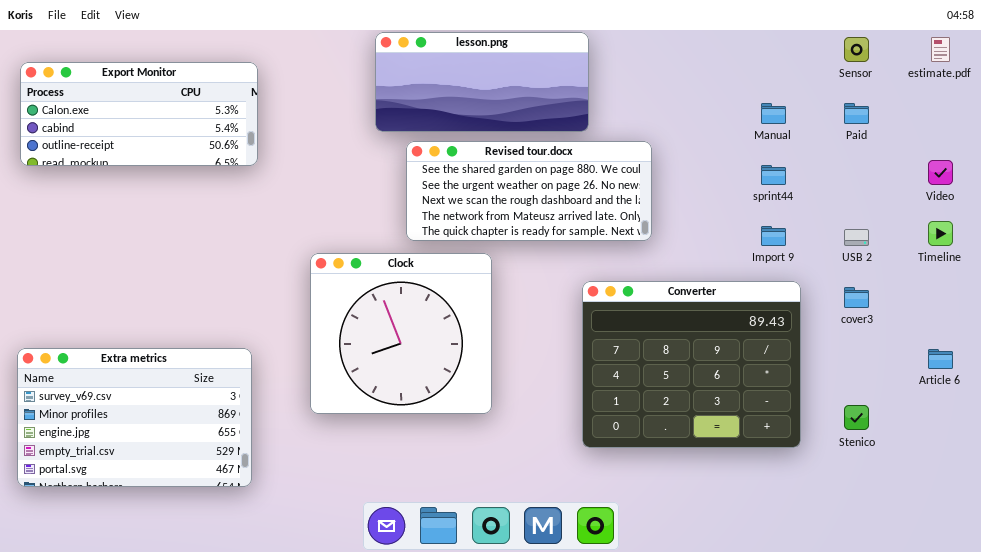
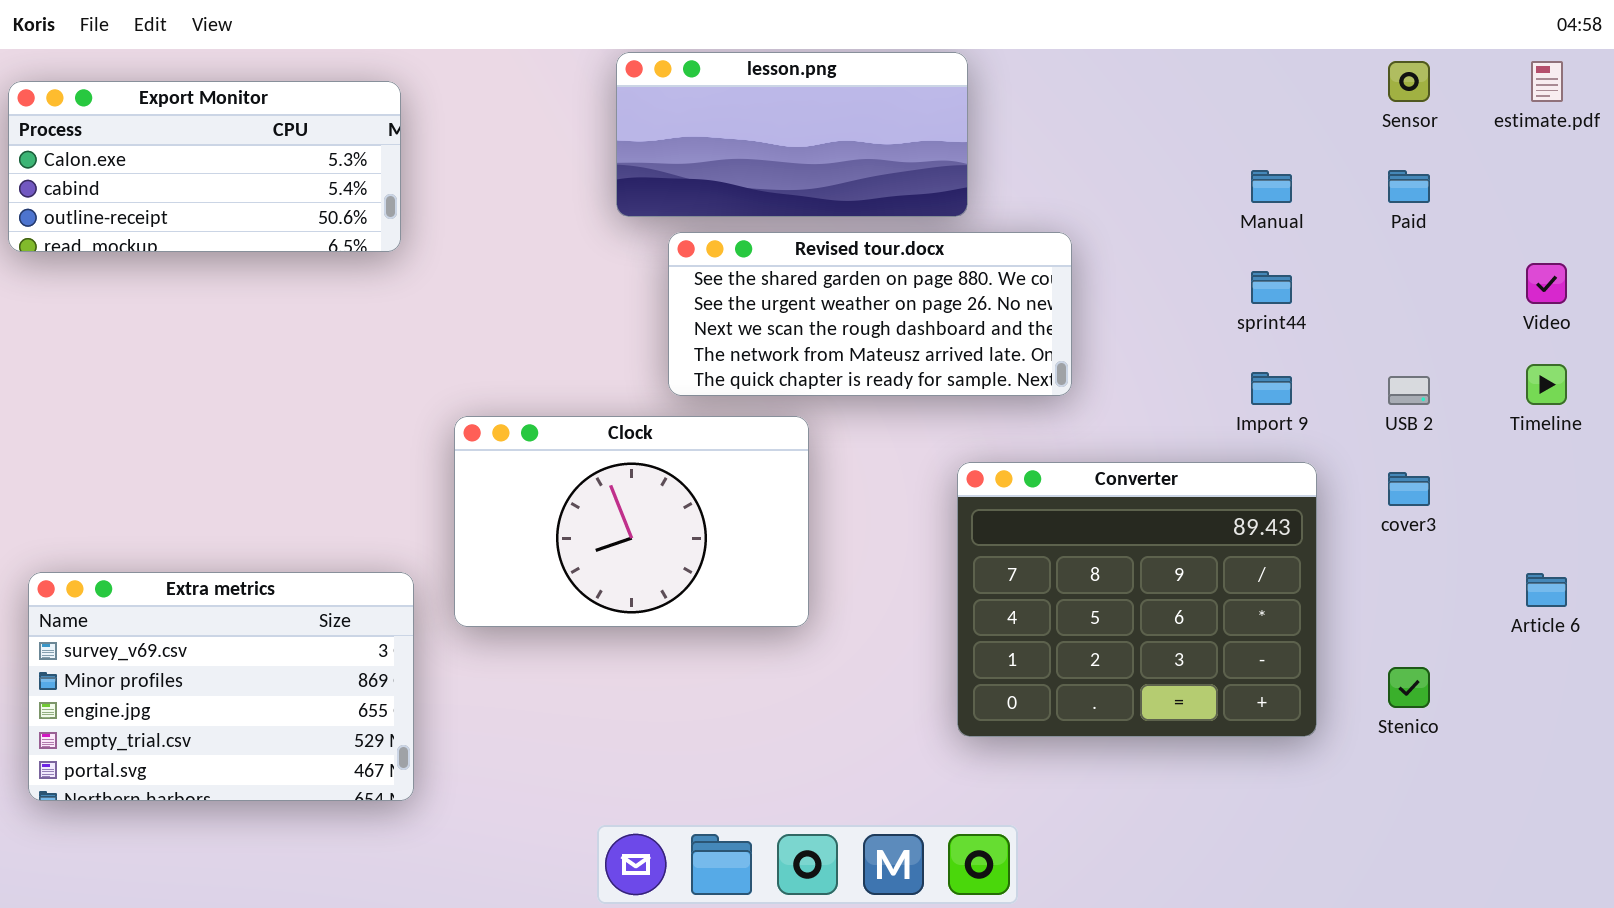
Export Monitor: [20,62,258,166] -> [8,81,401,252], moved
Clock: [310,253,492,414] -> [454,416,809,627], resized

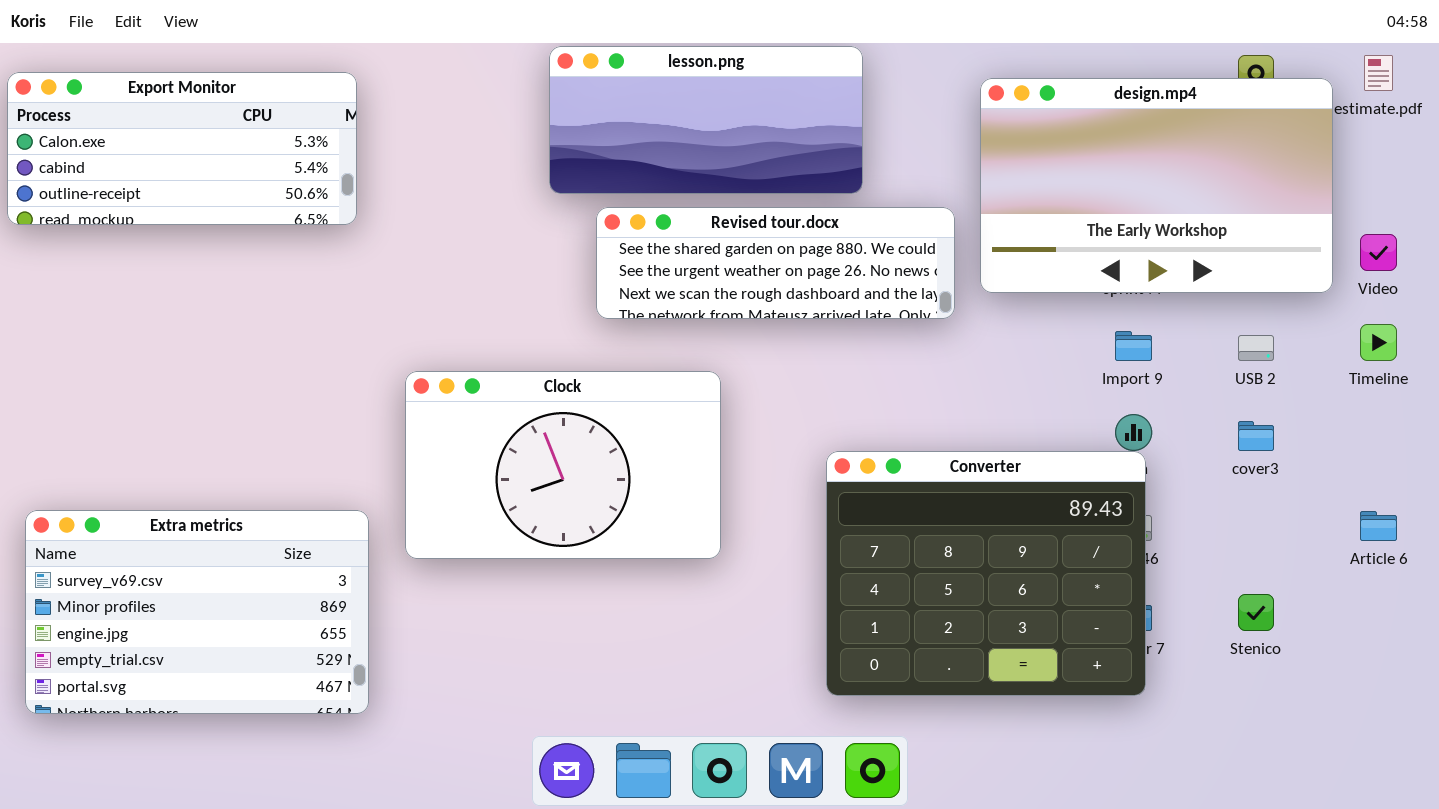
design.mp4: none -> [980,78,1333,293], opened
Revised tour.docx: [668,232,1072,396] -> [596,207,955,319], resized
Converter: [957,462,1317,737] -> [826,451,1146,696], moved

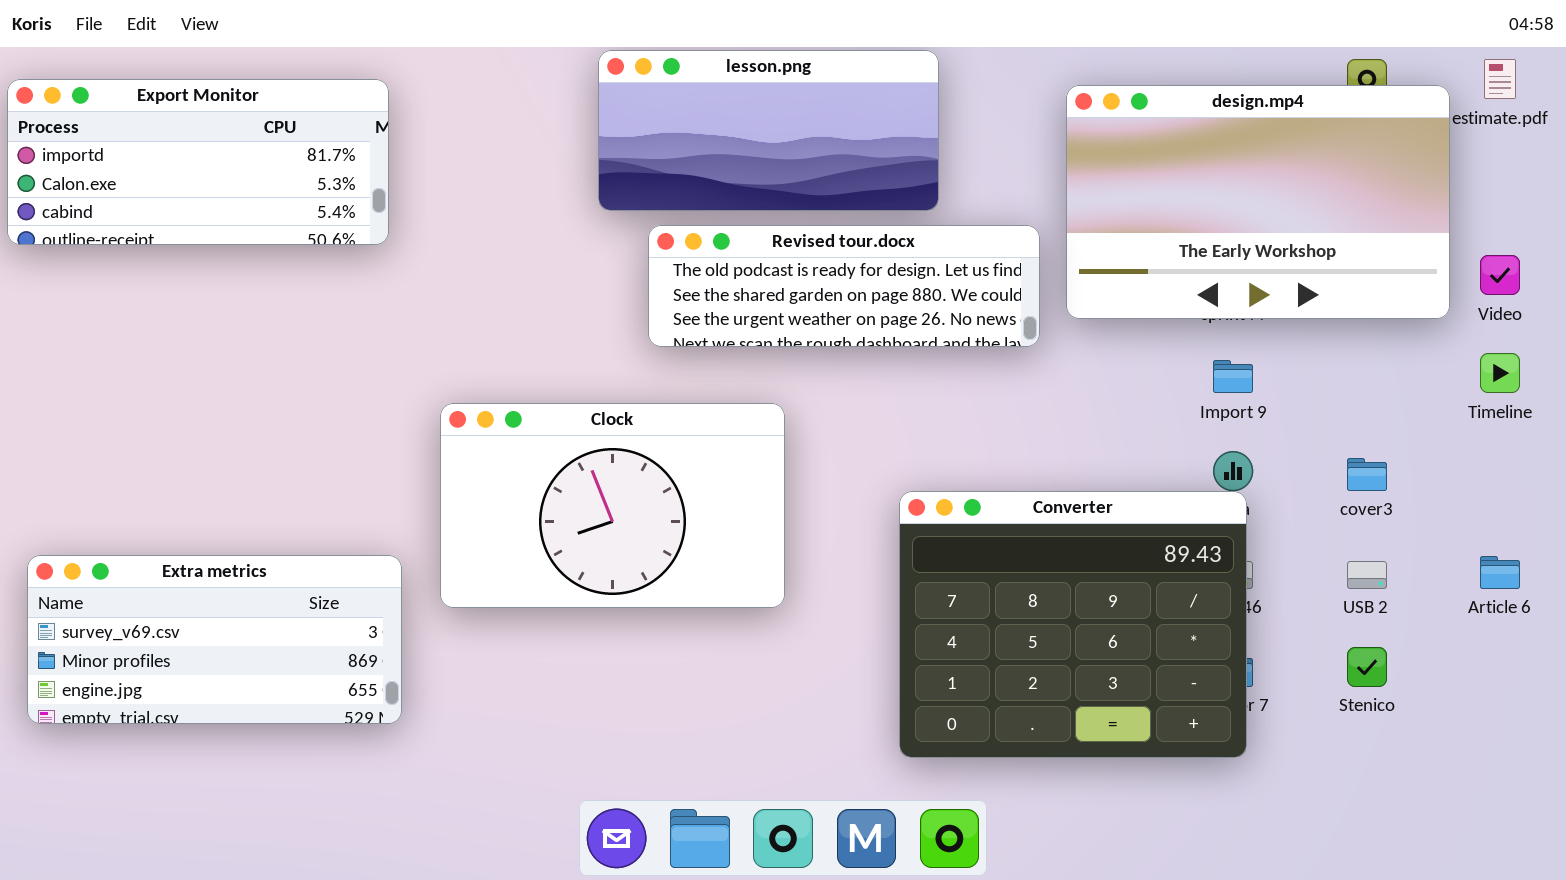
Export Monitor: [7,72,357,225] -> [7,79,389,245], scrolled up 1 row
Revised tour.docx: [596,207,955,319] -> [648,225,1040,347], scrolled up 1 row
USB 2: [1238,335,1274,361] -> [1347,561,1387,589], moved
Extra metrics: [25,510,369,714] -> [27,555,402,724], resized

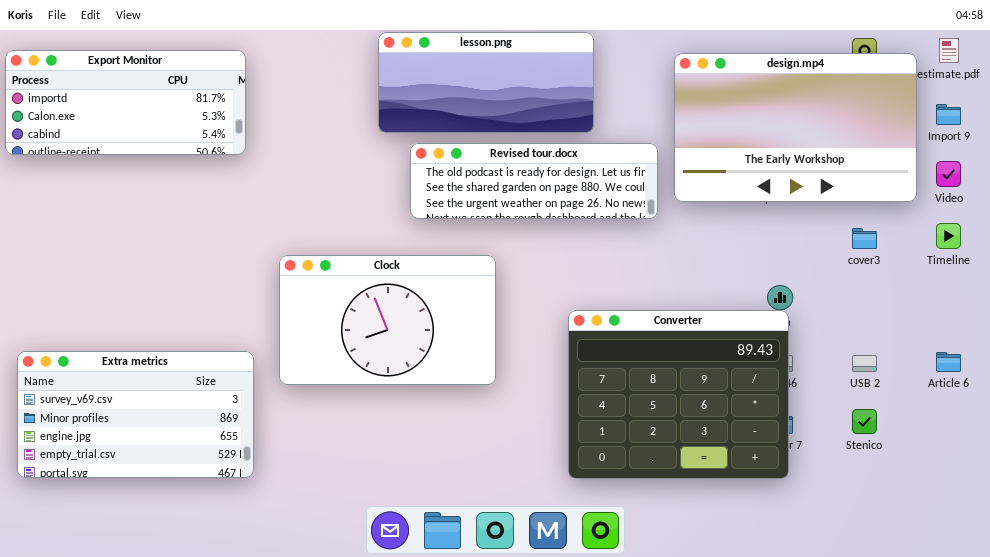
Import 9: [1213,360,1253,393] -> [936,104,961,125], moved
cover3: [1347,458,1387,491] -> [852,228,877,249], moved
Extra metrics: [27,555,402,724] -> [17,351,254,478], resized

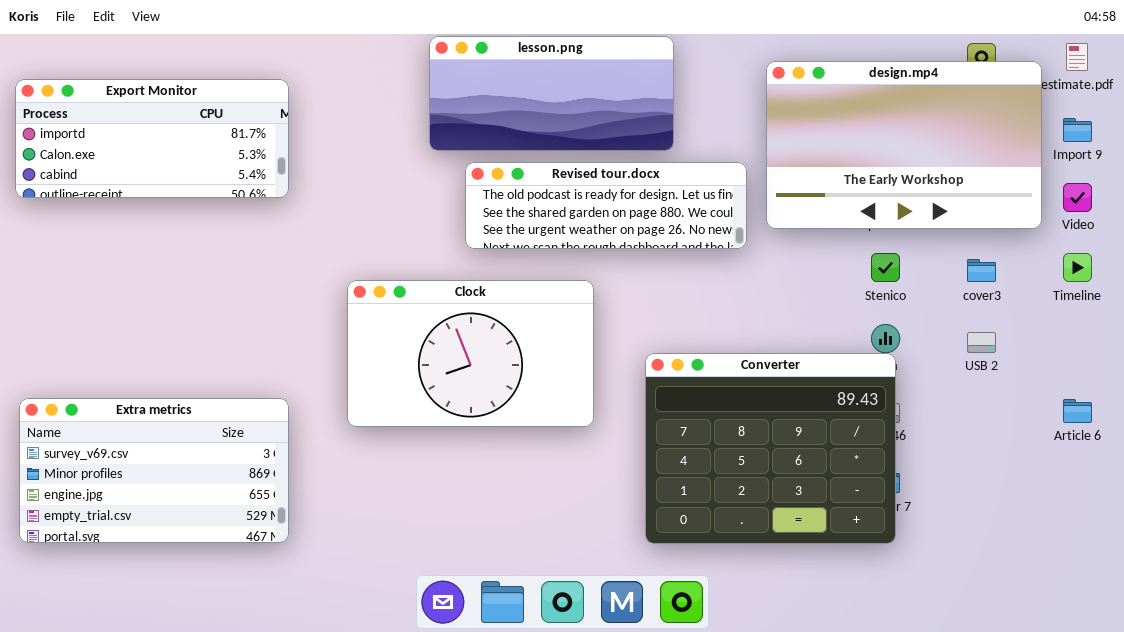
Export Monitor: [5,50,246,155] -> [15,79,289,198], moved
Clock: [279,255,496,385] -> [347,280,594,427], moved
USB 2: [852,355,877,372] -> [967,332,996,353], moved
Stenico: [852,409,877,434] -> [871,253,900,282], moved

